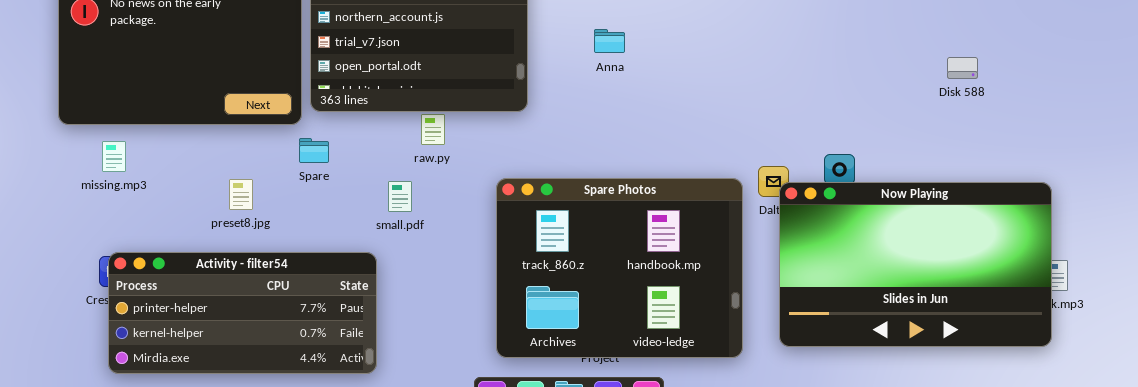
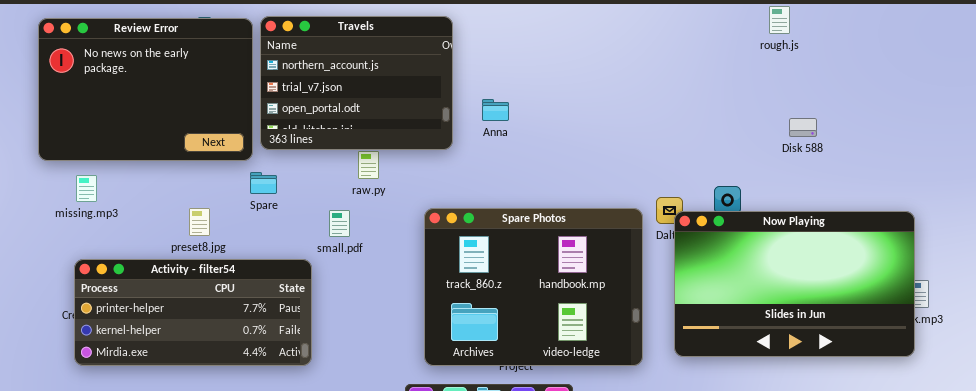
Anna: [594,29,625,53] -> [482,99,509,121], moved
Disk 588: [947,57,978,79] -> [789,118,817,137], moved
Activity - filter54: [108,252,377,374] -> [74,259,312,366], moved

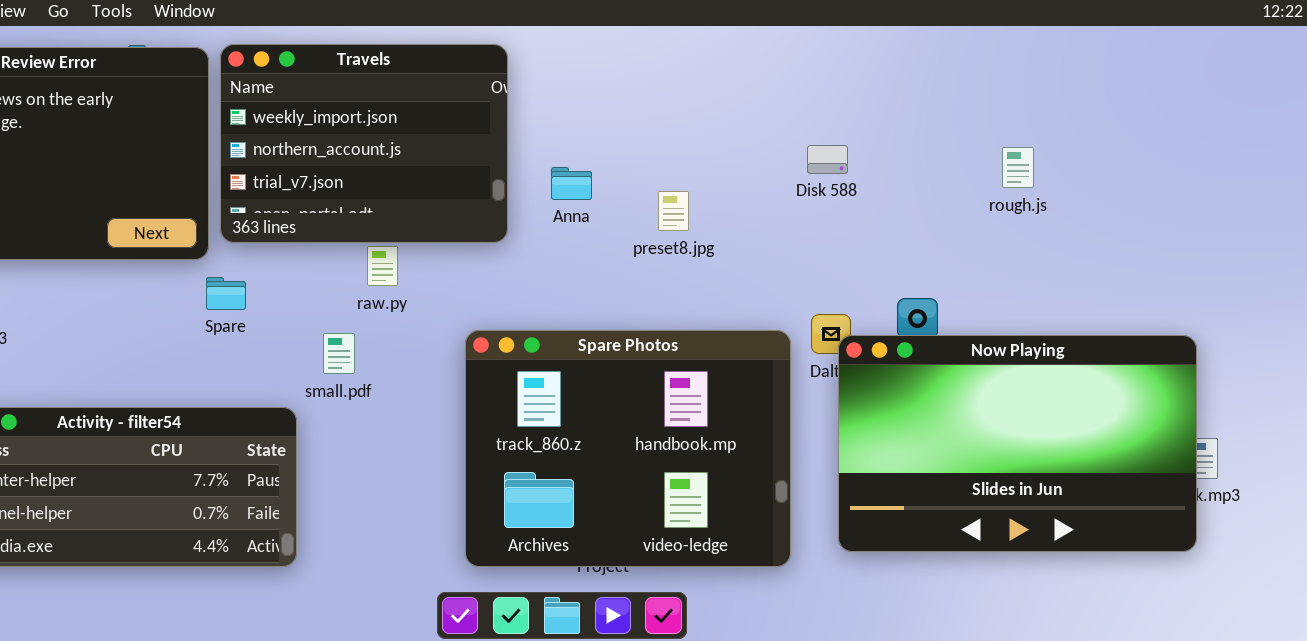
rough.js: [769,6,790,34] -> [1002,147,1034,188], moved
Travels: [260,16,453,150] -> [220,44,508,243], scrolled up 1 row
Disk 588: [789,118,817,137] -> [807,145,848,174], moved
preset8.jpg: [189,208,210,236] -> [658,191,689,231], moved

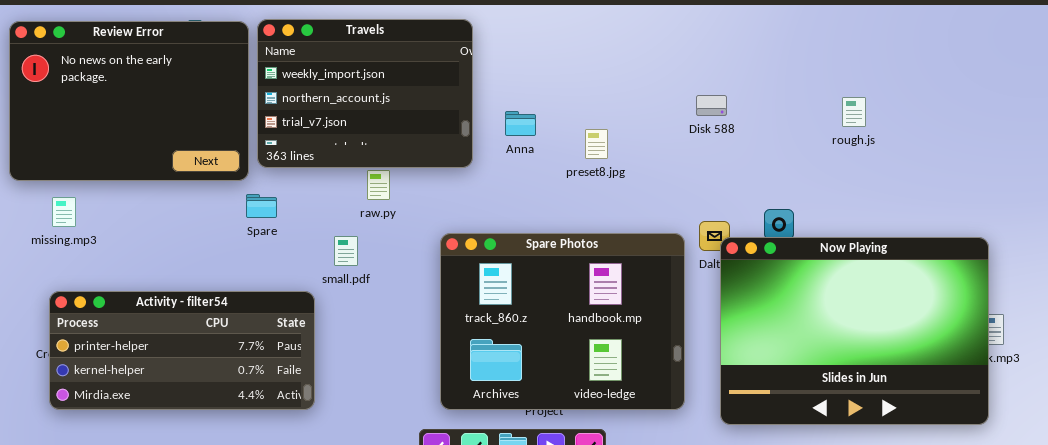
Now Playing: [838,335,1197,552] -> [720,237,989,425], resized

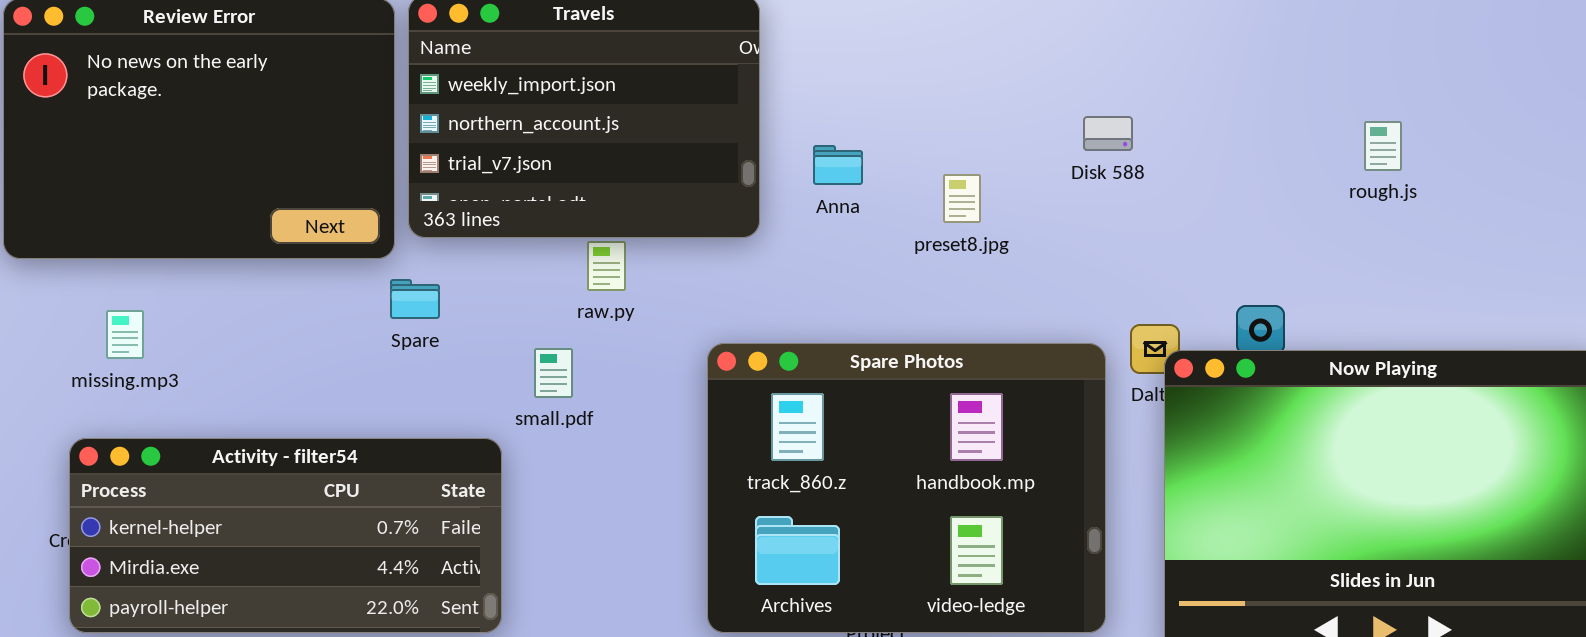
Disk 588: [696,95,727,116] -> [1083,116,1133,151], moved
missing.mp3: [52,197,76,227] -> [106,310,144,359], moved
Activity - filter54: [49,291,315,410] -> [69,438,502,633], scrolled down 1 row

